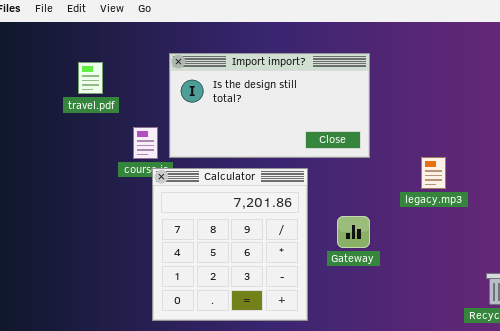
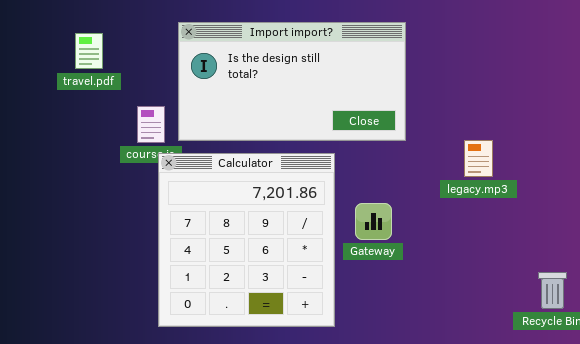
Gateway: [337,216,370,248] -> [355,203,392,240], moved

